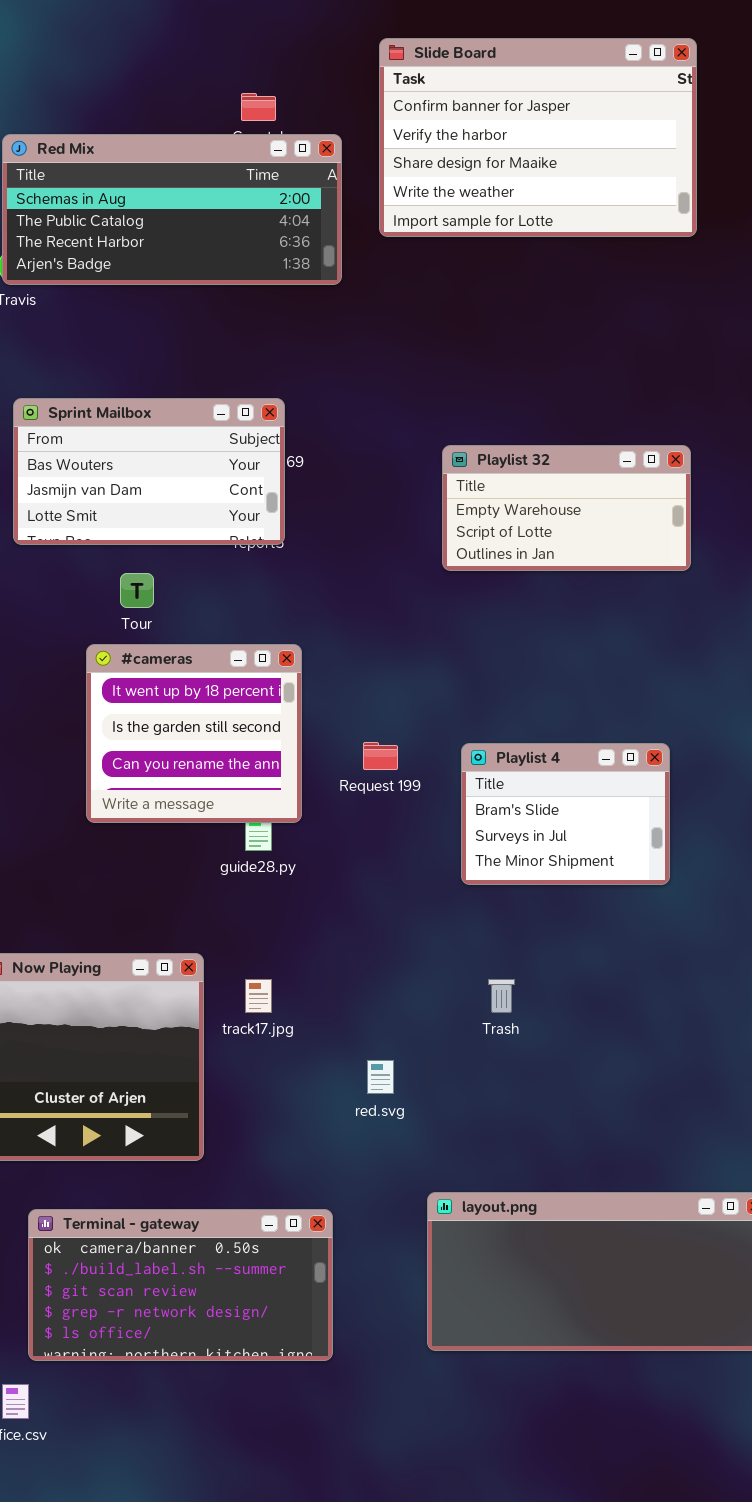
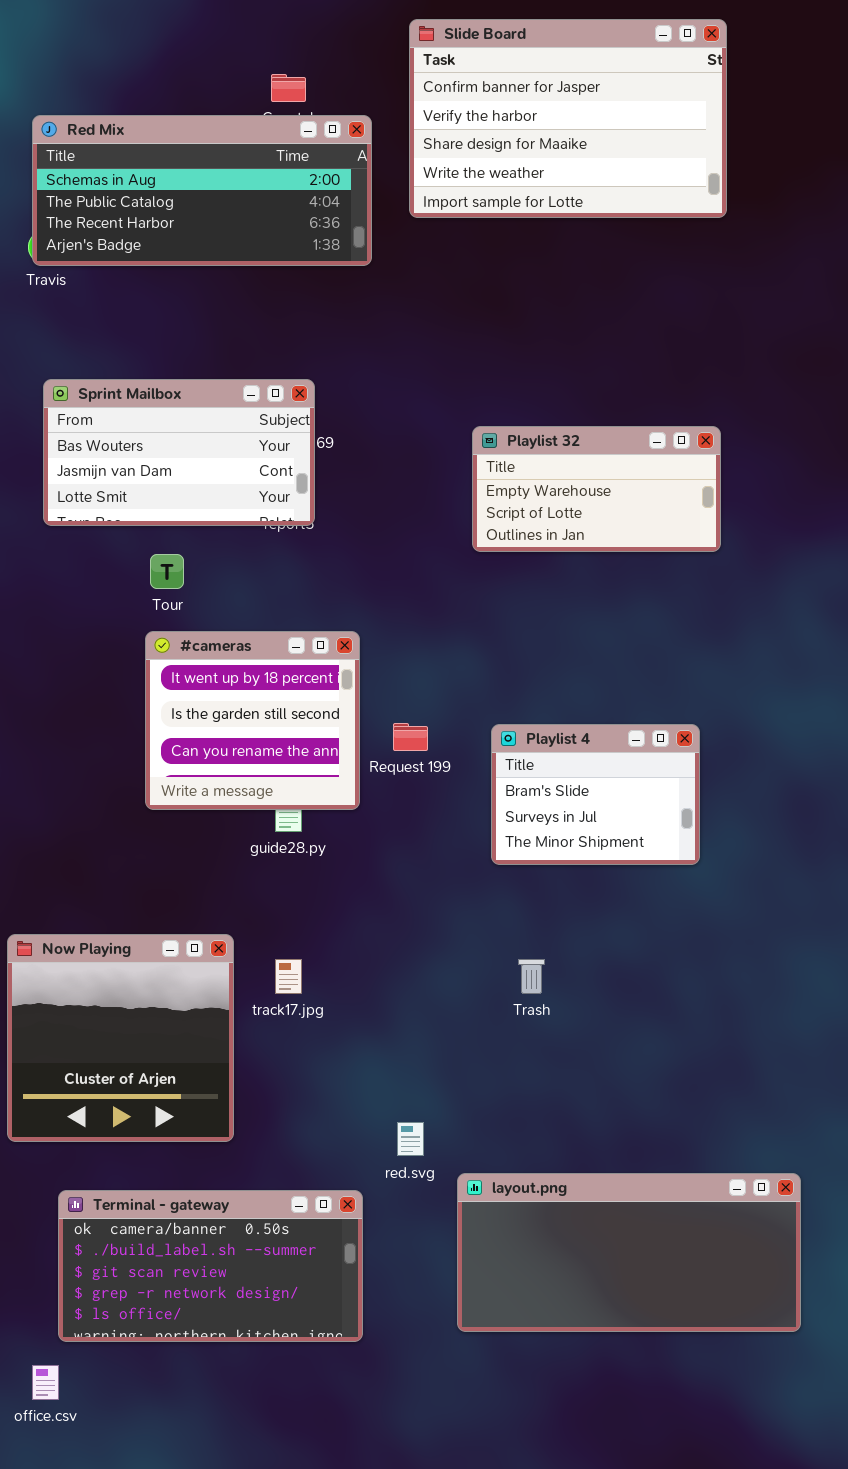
#cameras: [86,644,302,823] -> [145,631,360,810], moved
red.svg: [367,1060,394,1094] -> [397,1122,424,1156], moved

